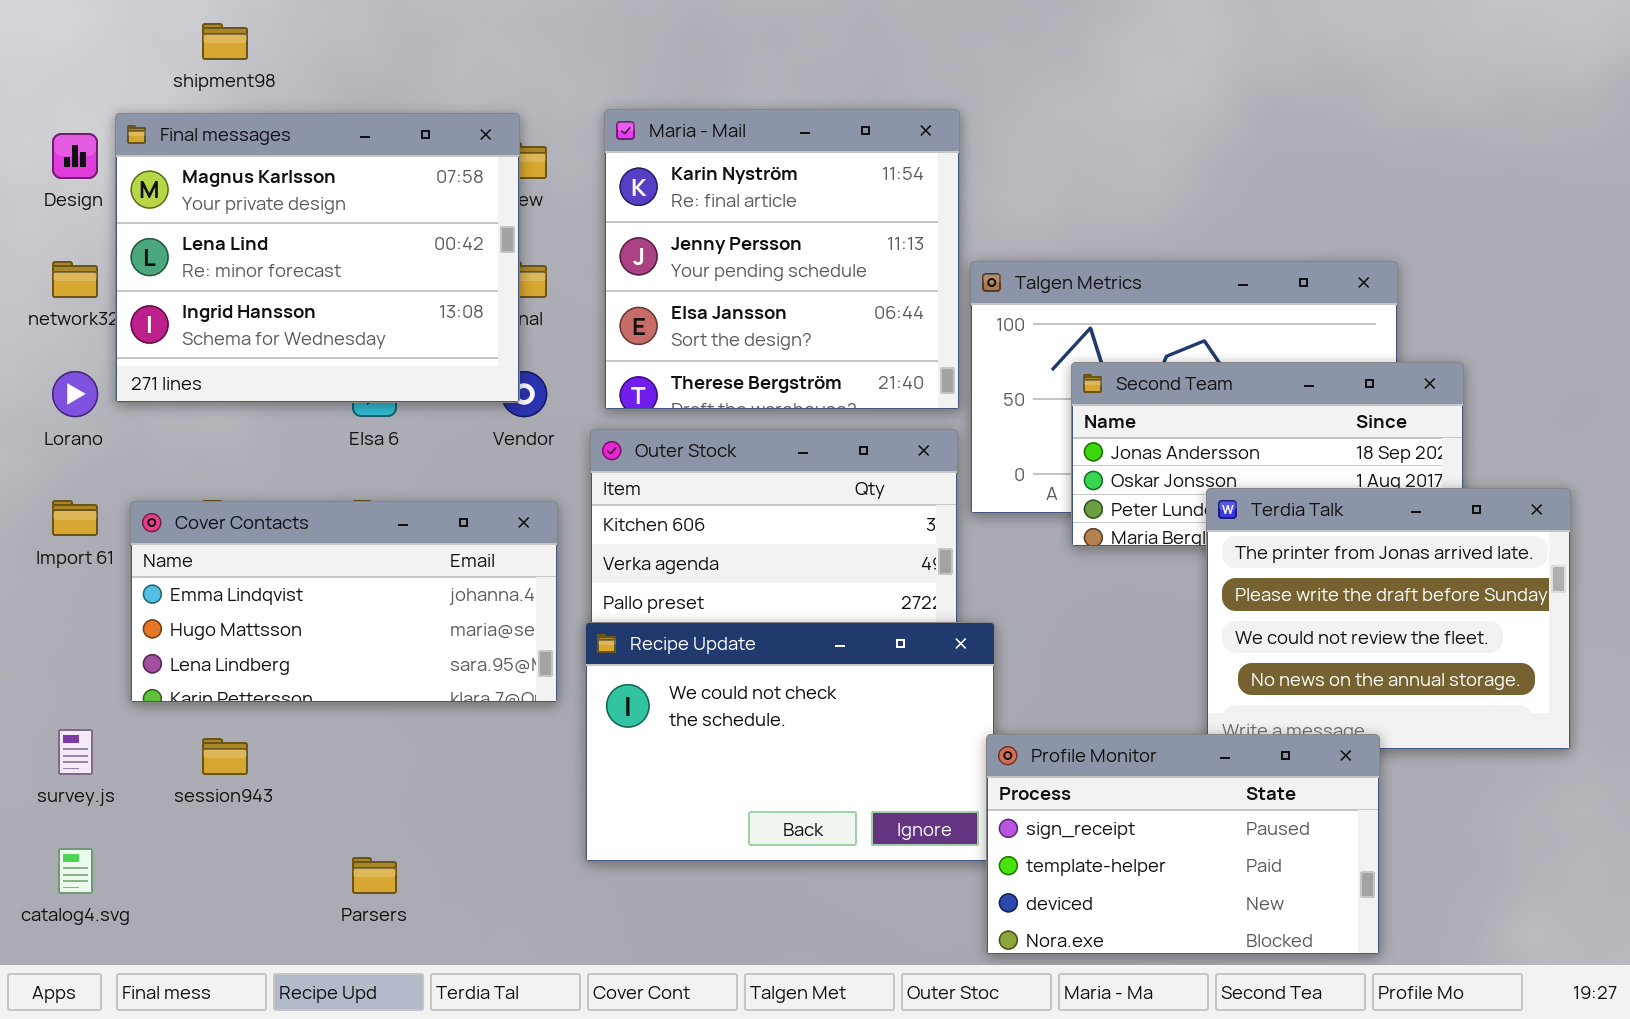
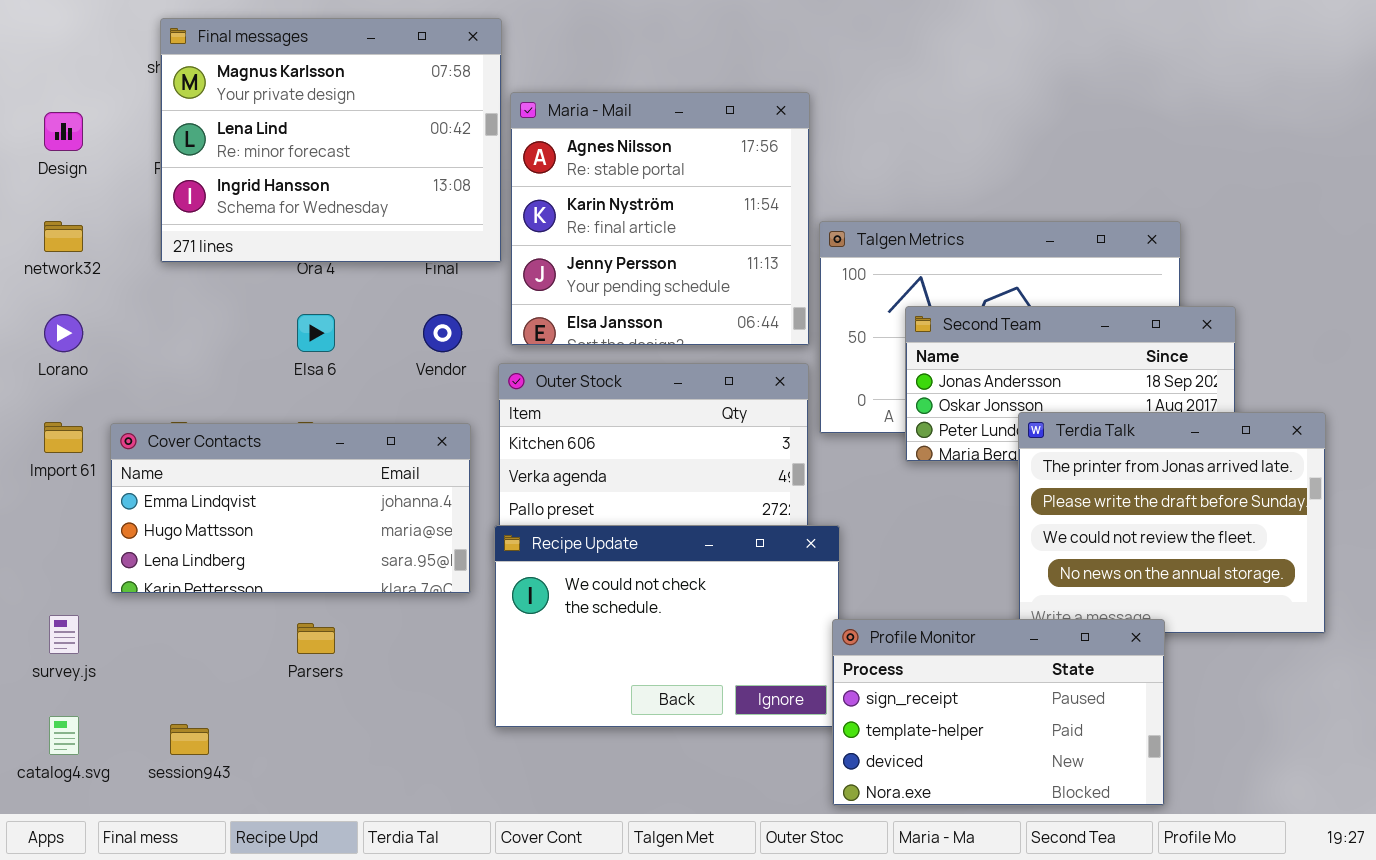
Maria - Mail: [604,109,960,410] -> [510,92,810,346], scrolled up 1 row
Final messages: [115,113,520,403] -> [160,18,502,263], moved
session943: [202,738,248,775] -> [170,724,209,755], moved
Parsers: [352,857,397,894] -> [297,623,335,654], moved

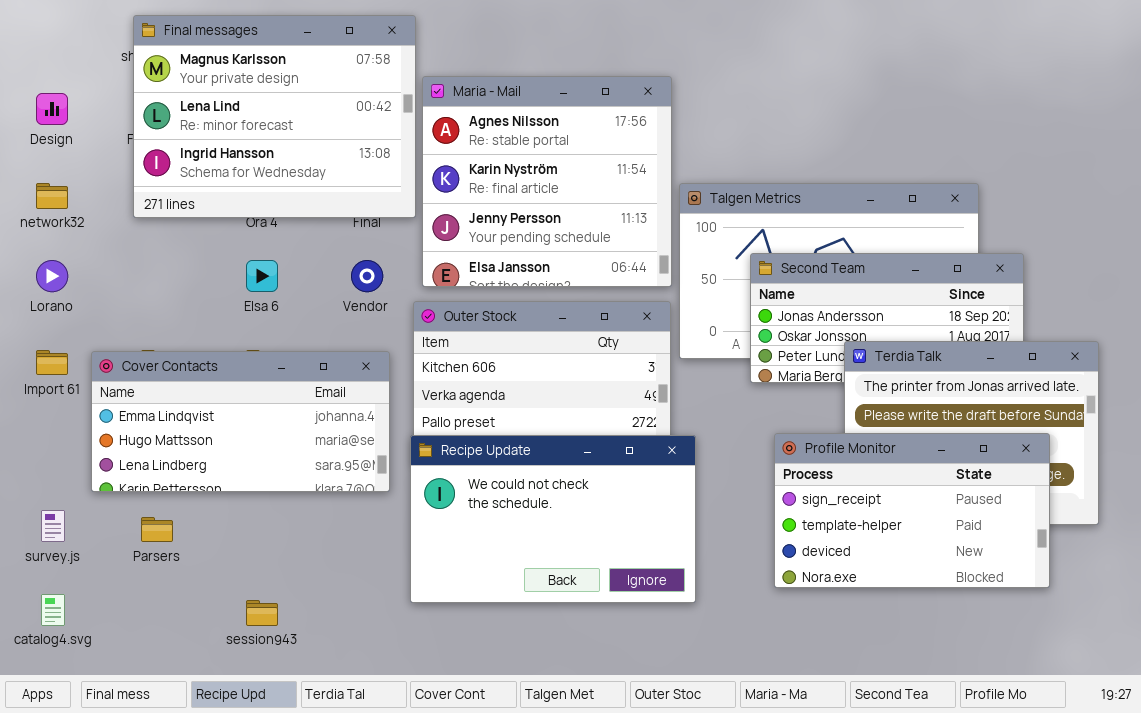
Profile Monitor: [832,619,1165,806] -> [774,433,1050,588], moved
Parsers: [297,623,335,654] -> [141,517,173,542], moved
session943: [170,724,209,755] -> [246,600,278,626], moved

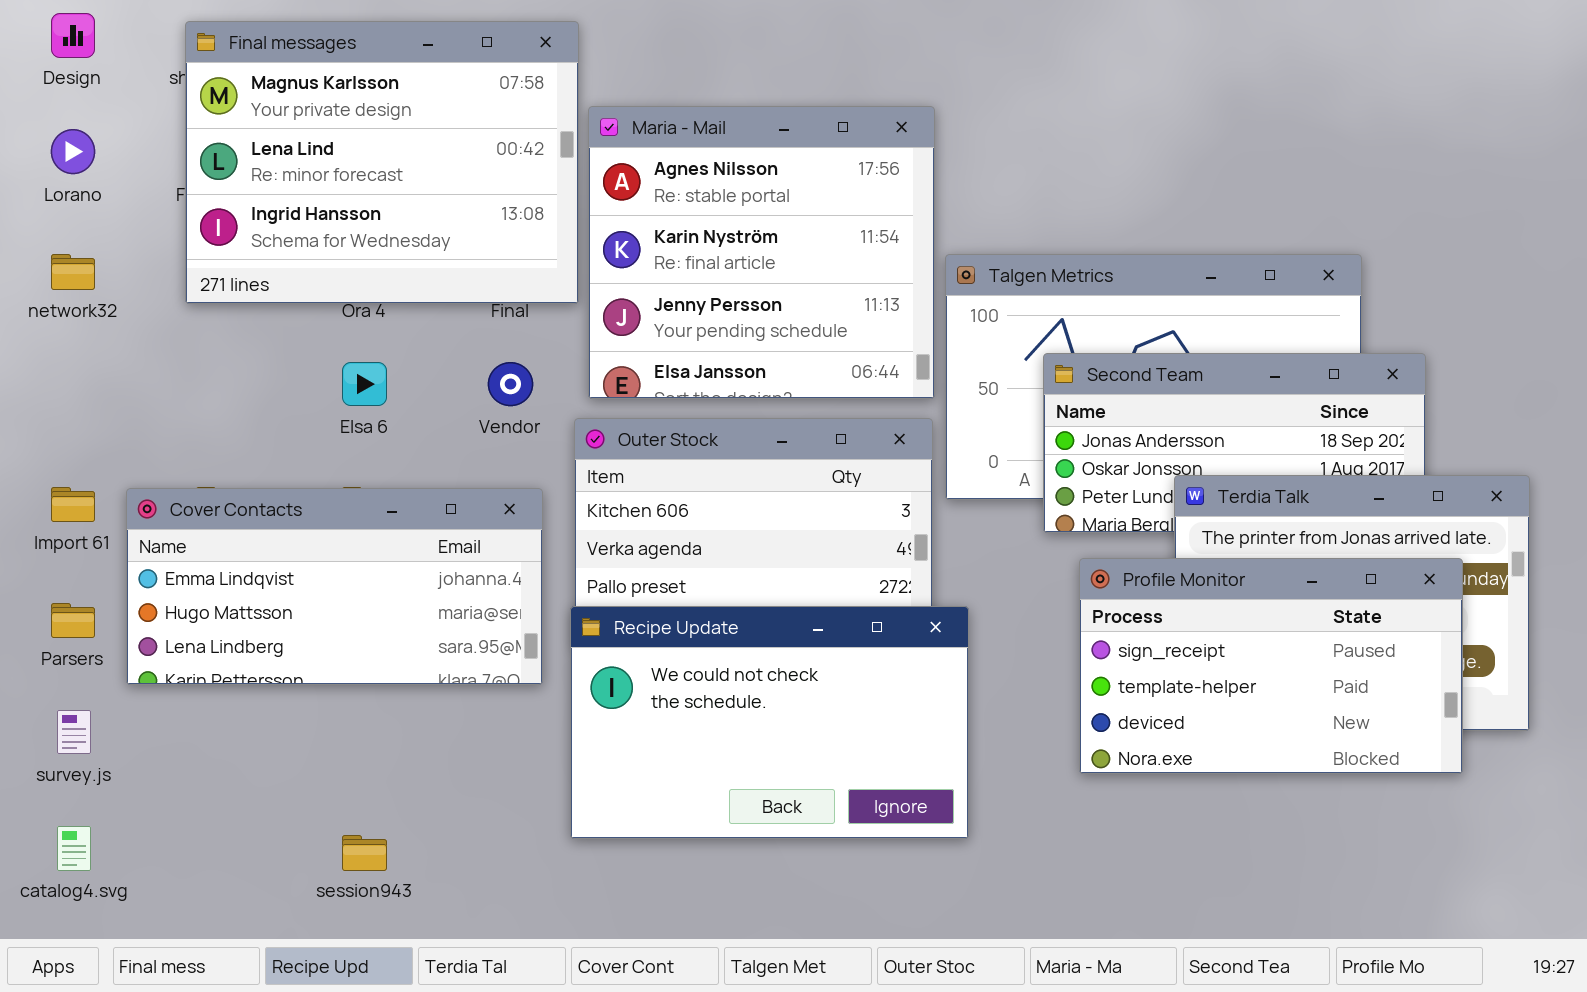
Design: [36,93,68,125] -> [51,13,95,58], moved
Lorano: [36,260,68,292] -> [51,129,95,174], moved
Profile Monitor: [774,433,1050,588] -> [1079,558,1463,774], moved
Parsers: [141,517,173,542] -> [51,603,95,638], moved

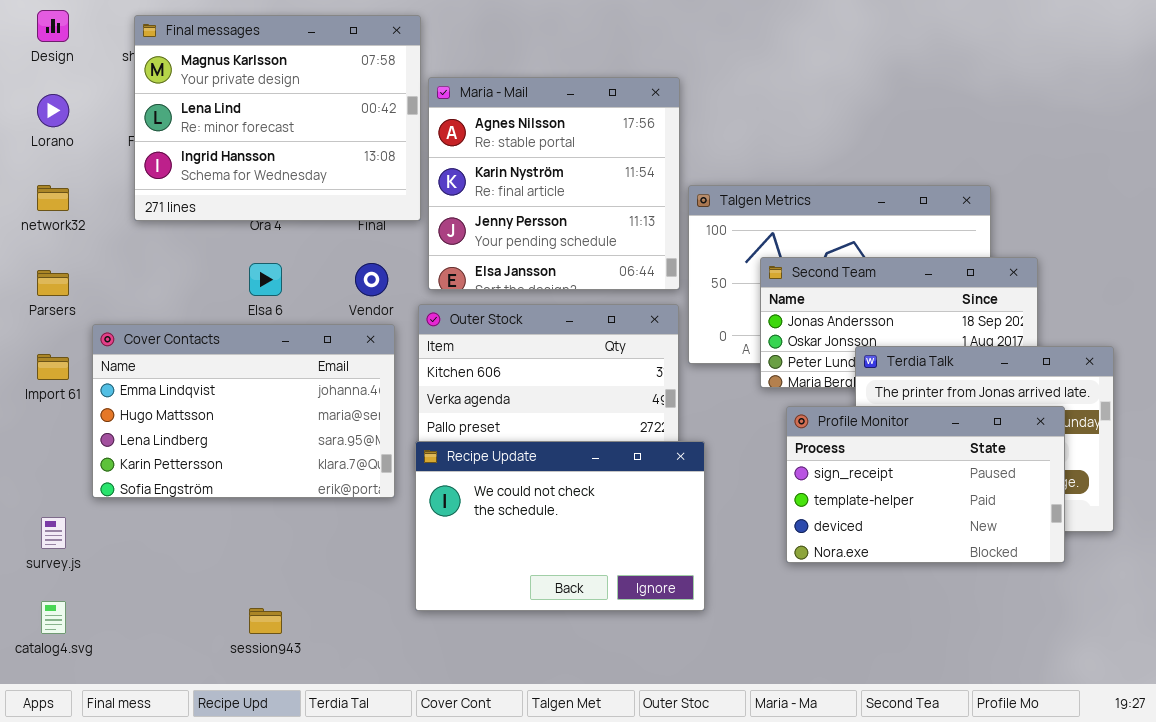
Cover Contacts: [126,488,543,685] -> [92,324,395,498], resized
Parsers: [51,603,95,638] -> [37,270,69,296], moved

